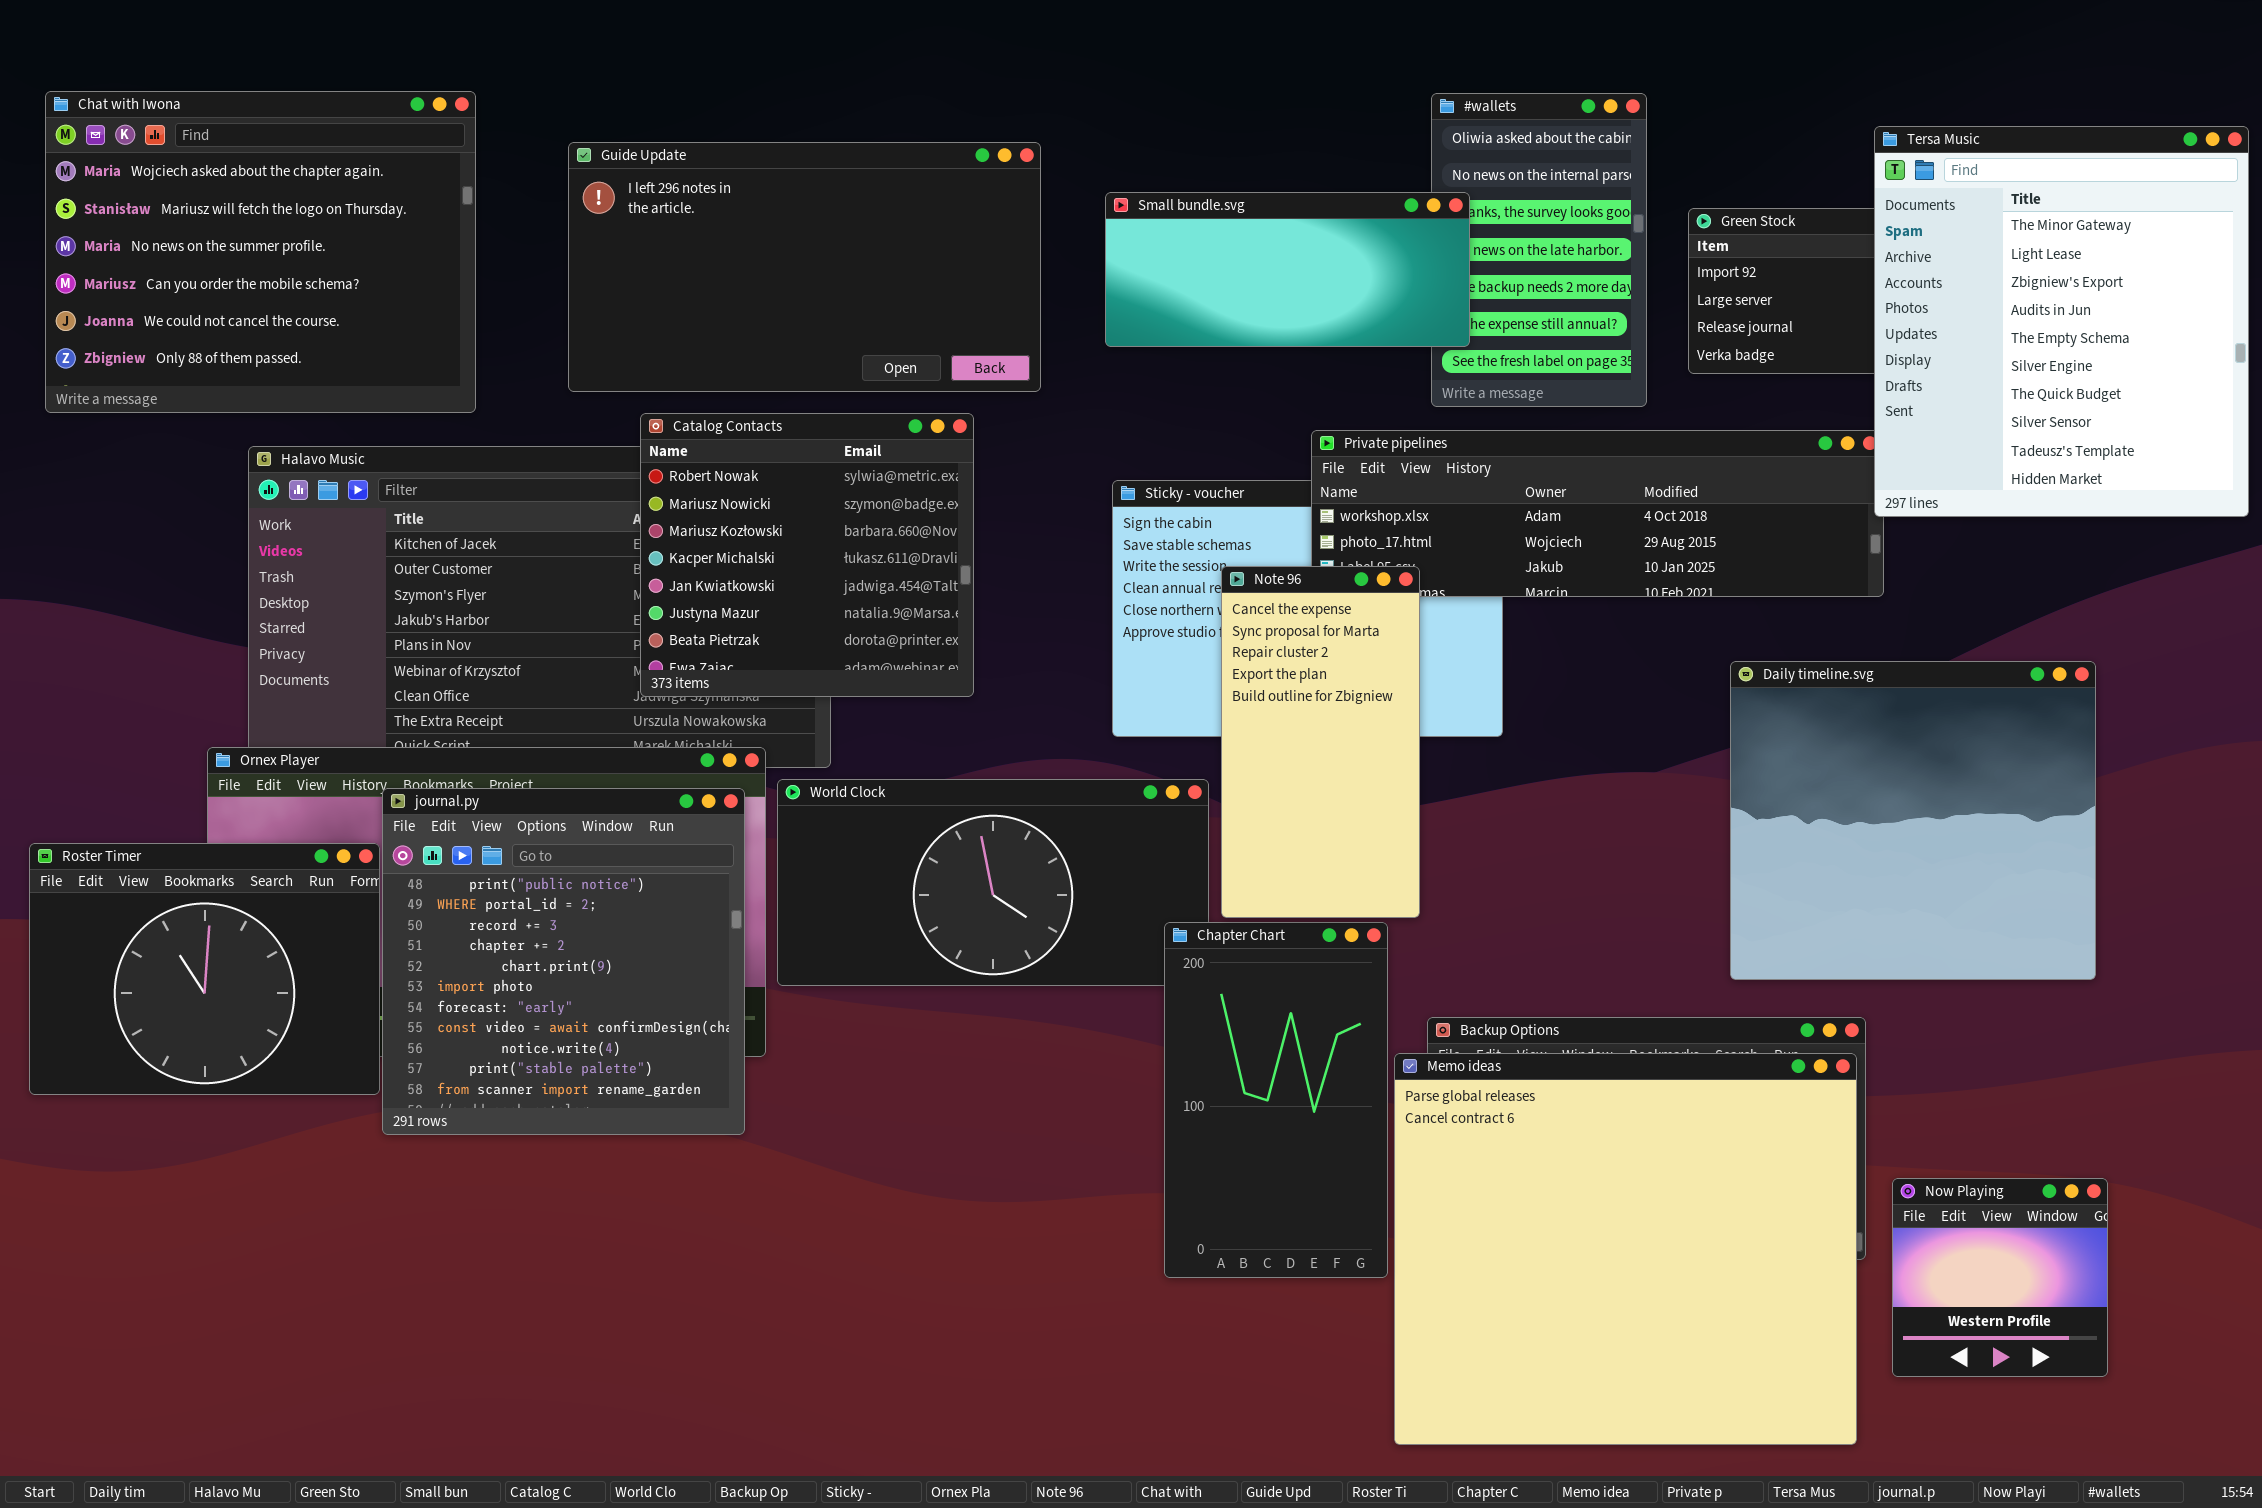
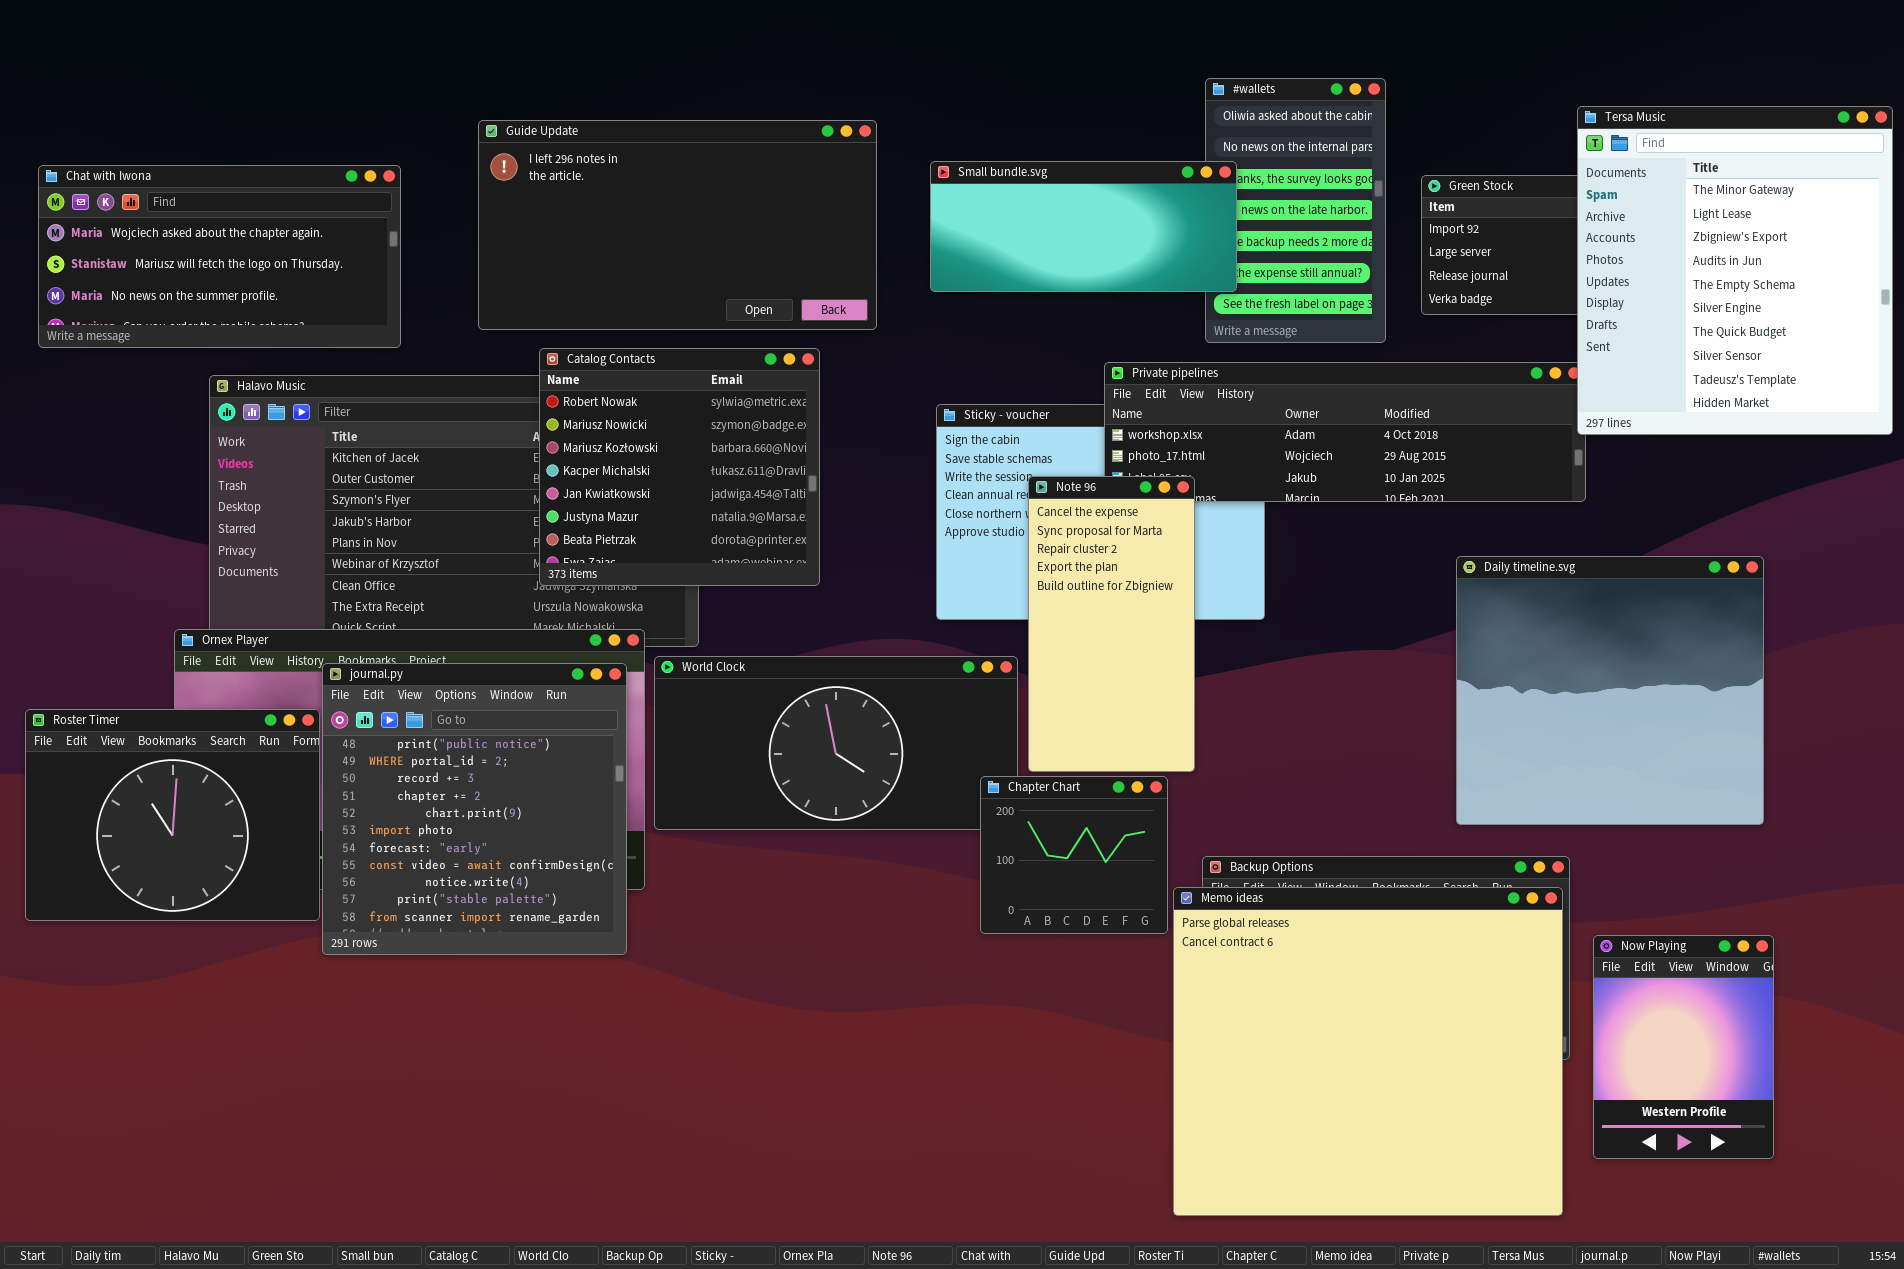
Chat with Iwona: [45,91,476,413] -> [38,165,401,348], resized
Chapter Chart: [1164,922,1388,1278] -> [980,776,1168,934], resized
Now Playing: [1892,1178,2108,1377] -> [1593,935,1774,1159], resized

